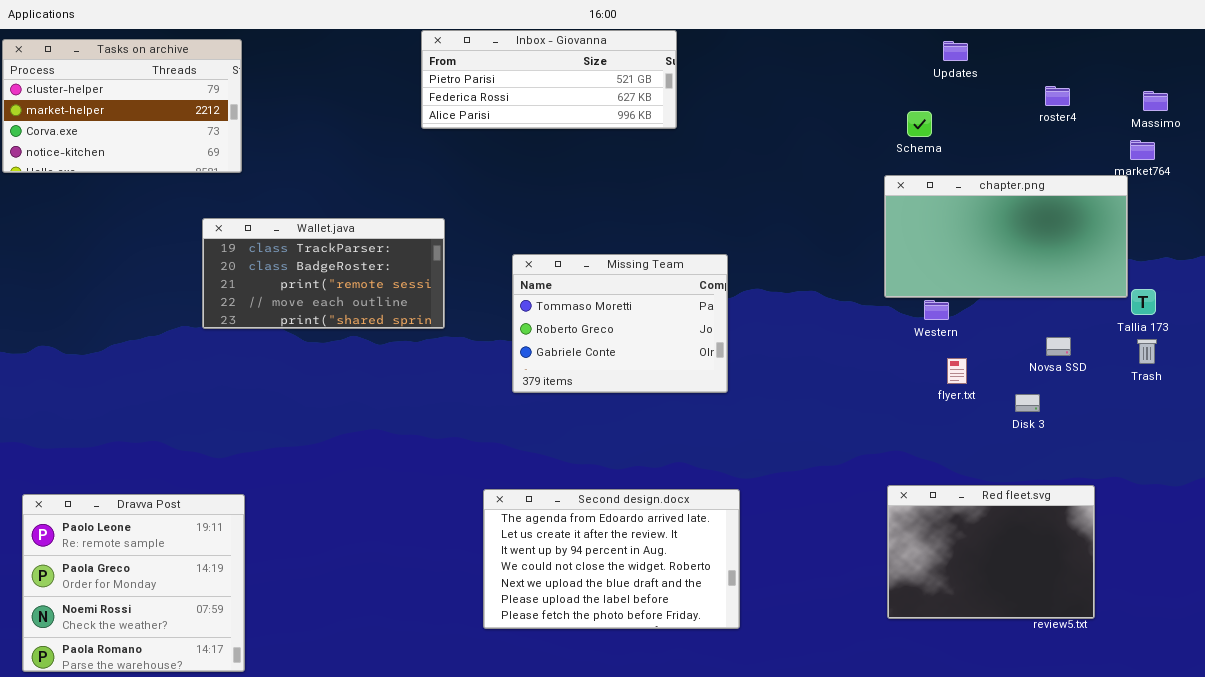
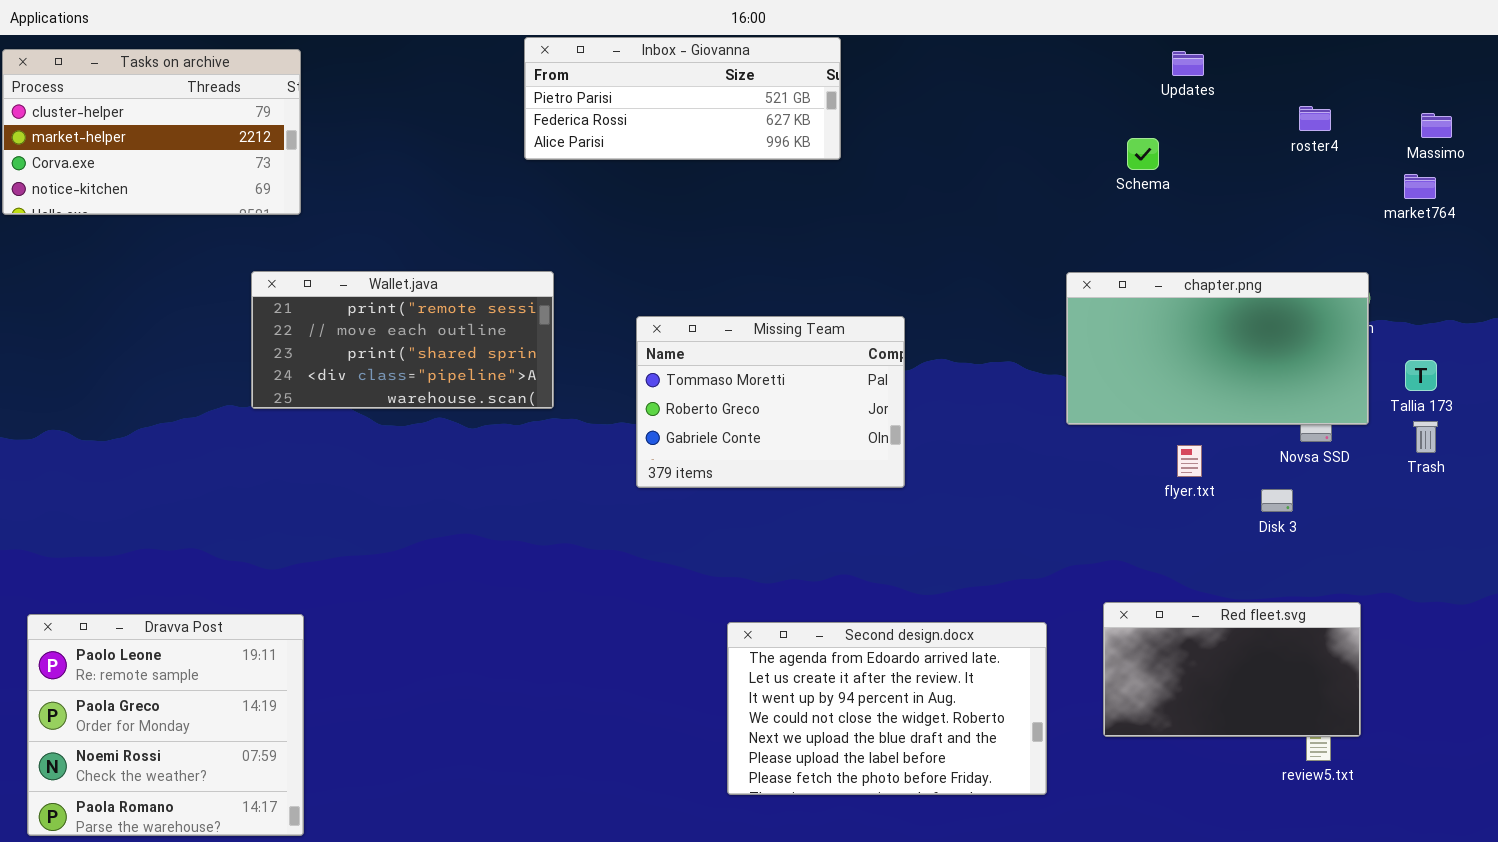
chapter.png: [884,175,1128,298] -> [1066,272,1369,425], moved
Wallet.java: [202,218,445,329] -> [251,271,554,409], scrolled down 2 rows
Red fleet.svg: [887,485,1095,619] -> [1103,602,1361,737], resized
Second design.docx: [483,489,740,629] -> [727,622,1047,795], moved

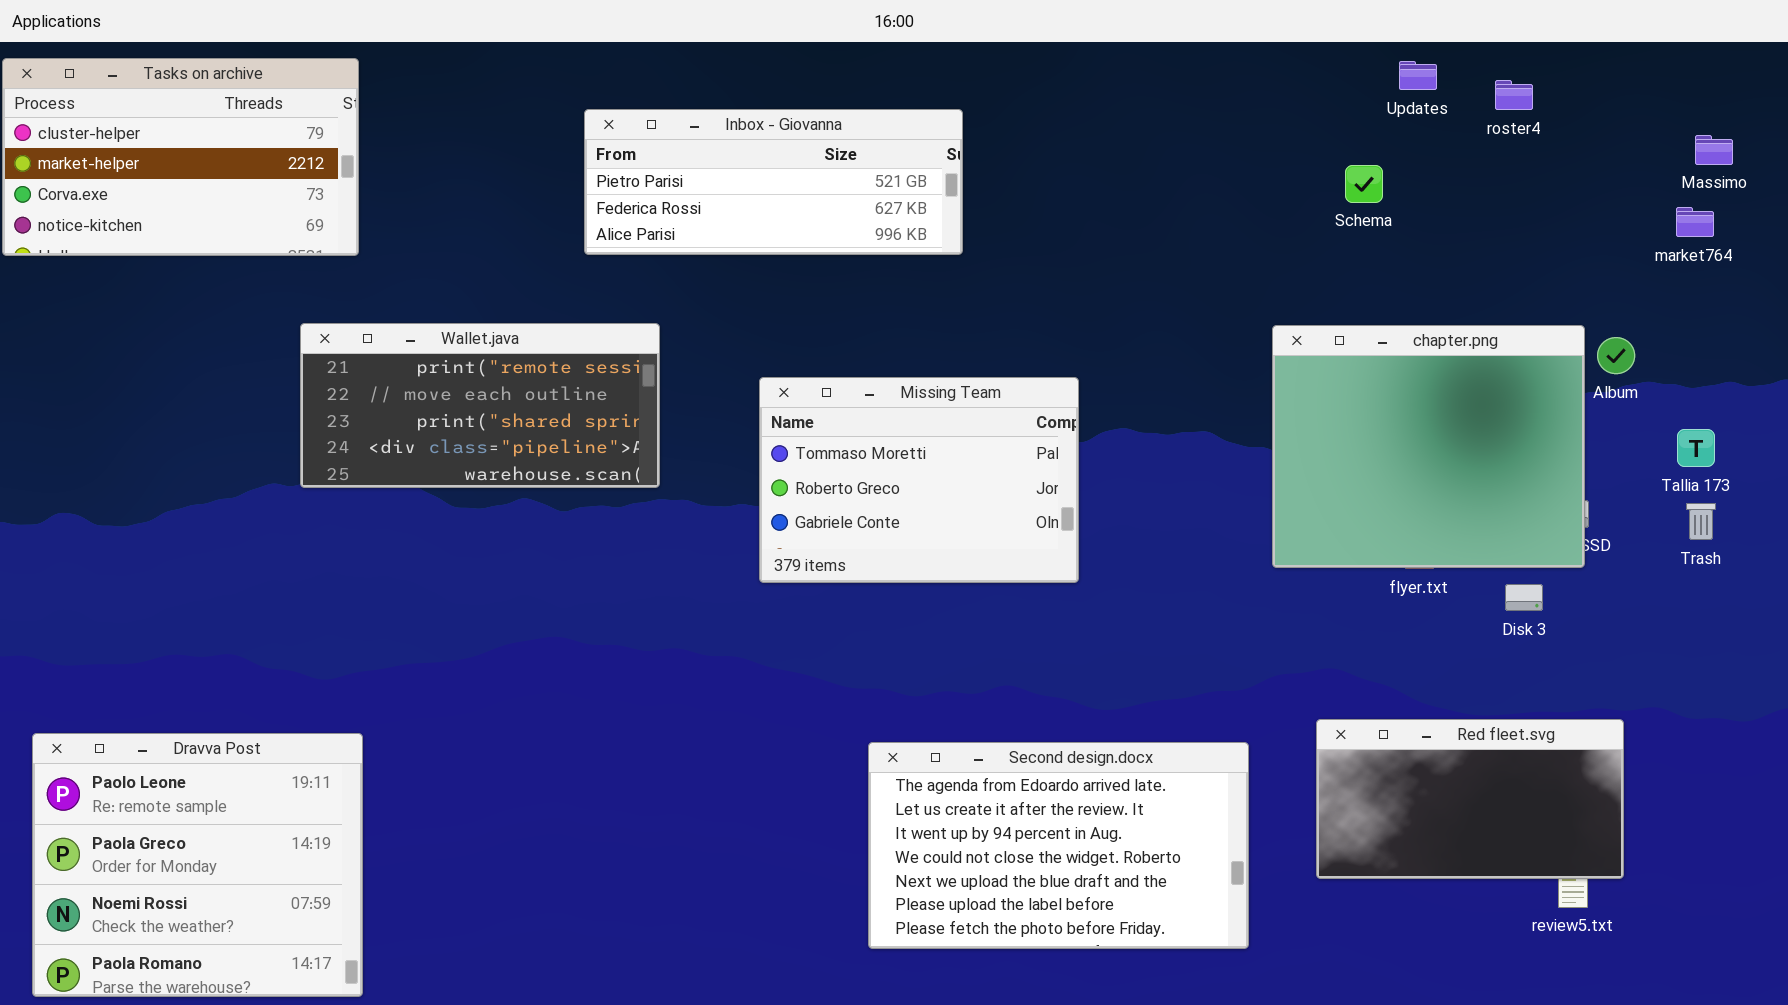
Inbox - Giovanna: [524,37,841,160] -> [584,109,963,255], moved
roster4: [1299,106,1331,131] -> [1495,80,1533,110], moved
chapter.png: [1066,272,1369,425] -> [1272,325,1585,568], resized

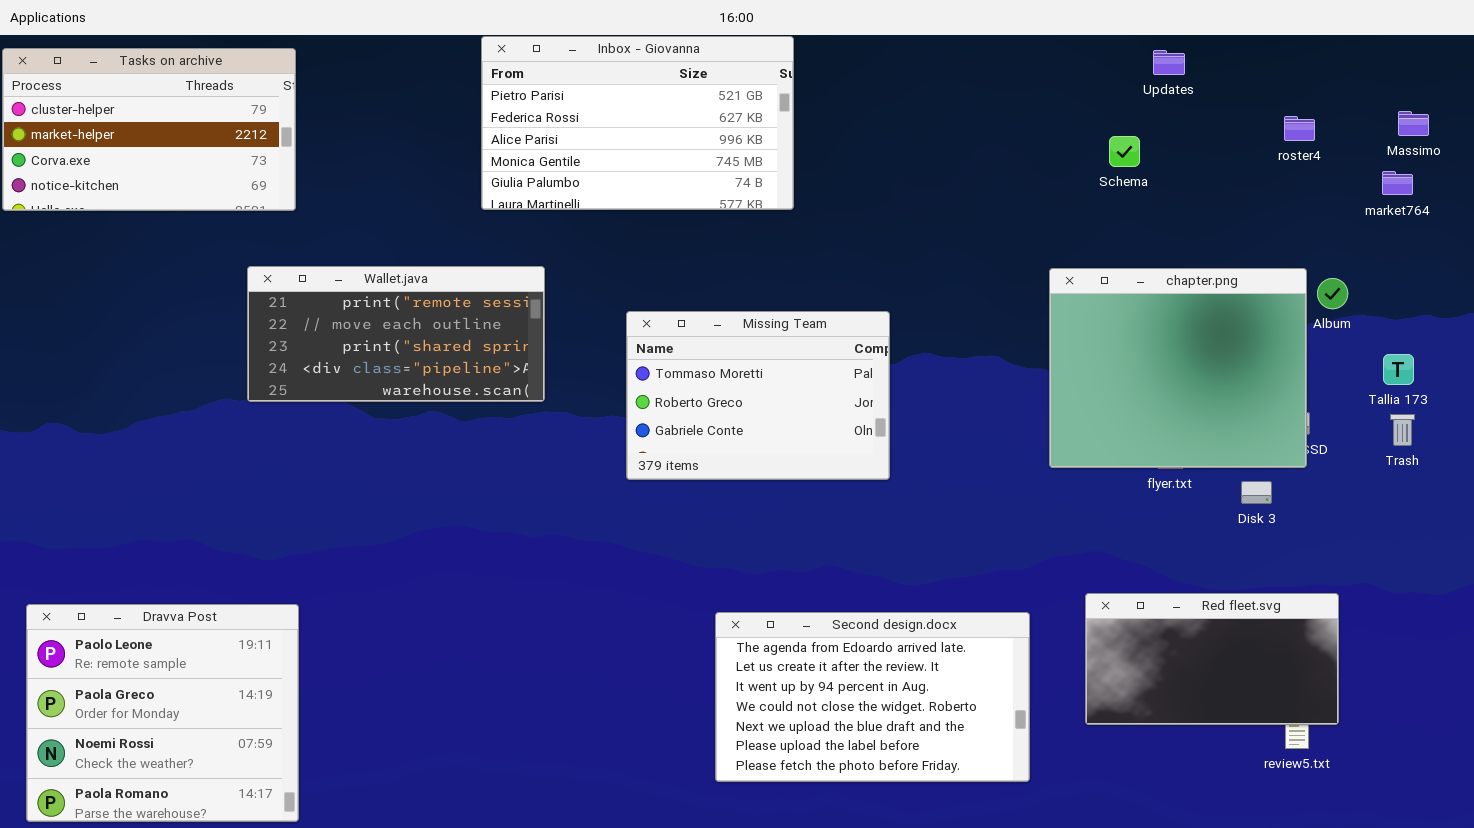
roster4: [1495,80,1533,110] -> [1284,116,1315,141], moved
Inbox - Giovanna: [584,109,963,255] -> [481,36,794,210], resized

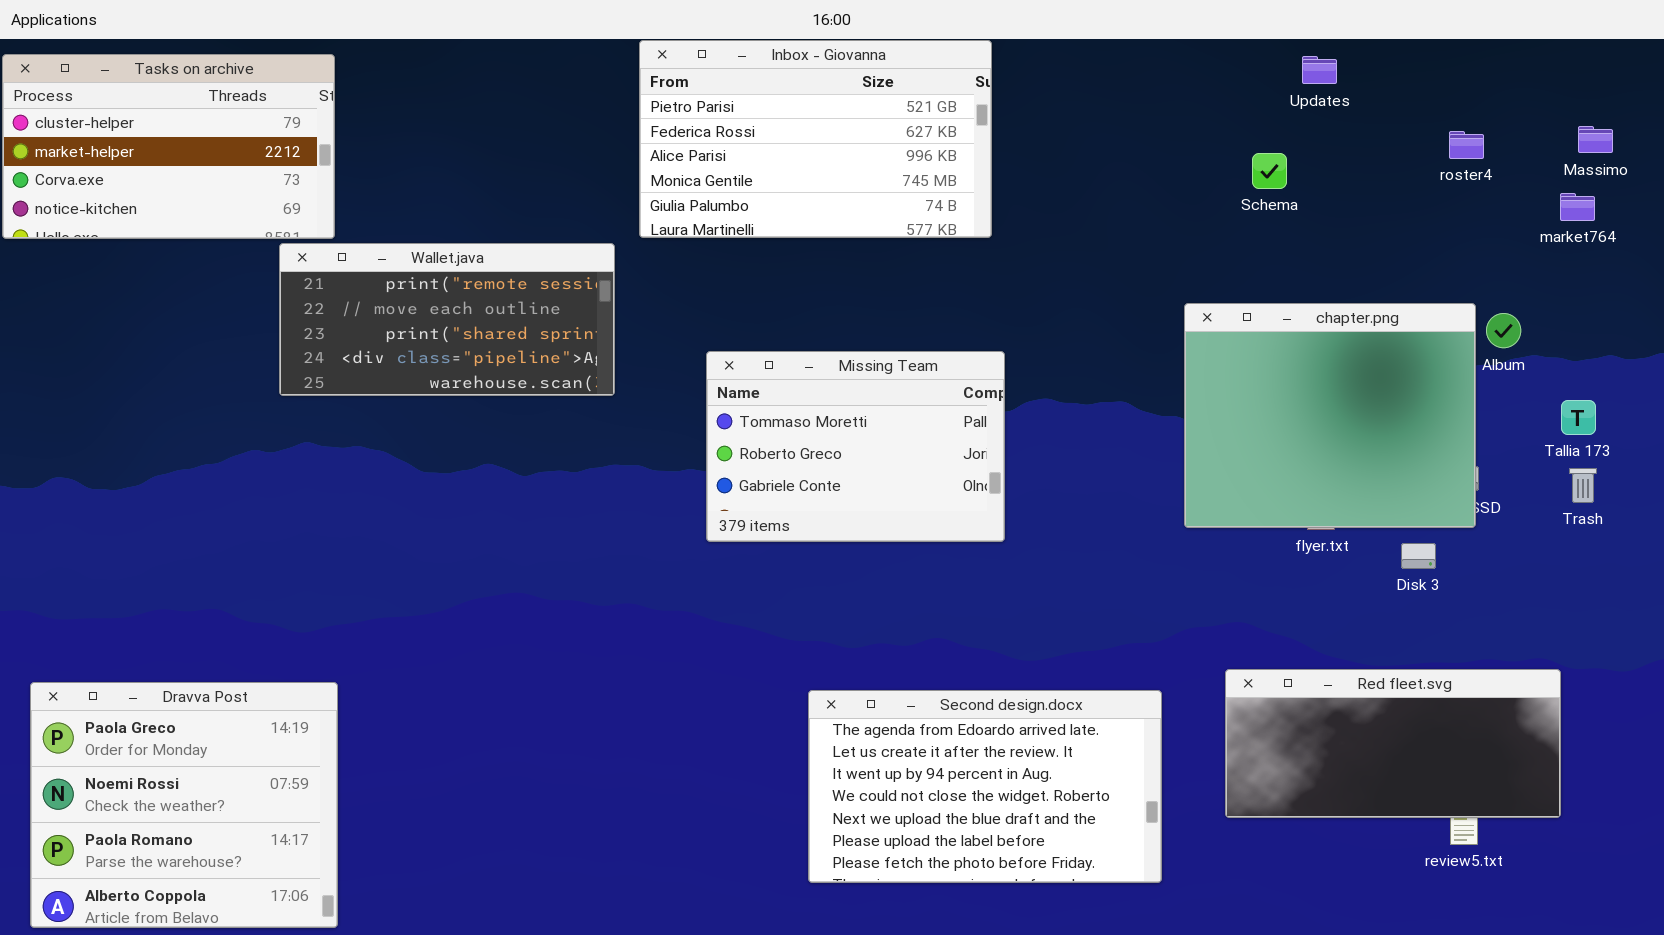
Inbox - Giovanna: [481,36,794,210] -> [639,40,992,238], moved
Wallet.java: [247,266,545,402] -> [279,243,615,396], moved
Red fleet.svg: [1085,593,1339,725] -> [1225,669,1561,818], resized
Dravva Post: [26,604,299,822] -> [30,682,338,928], scrolled down 1 row

